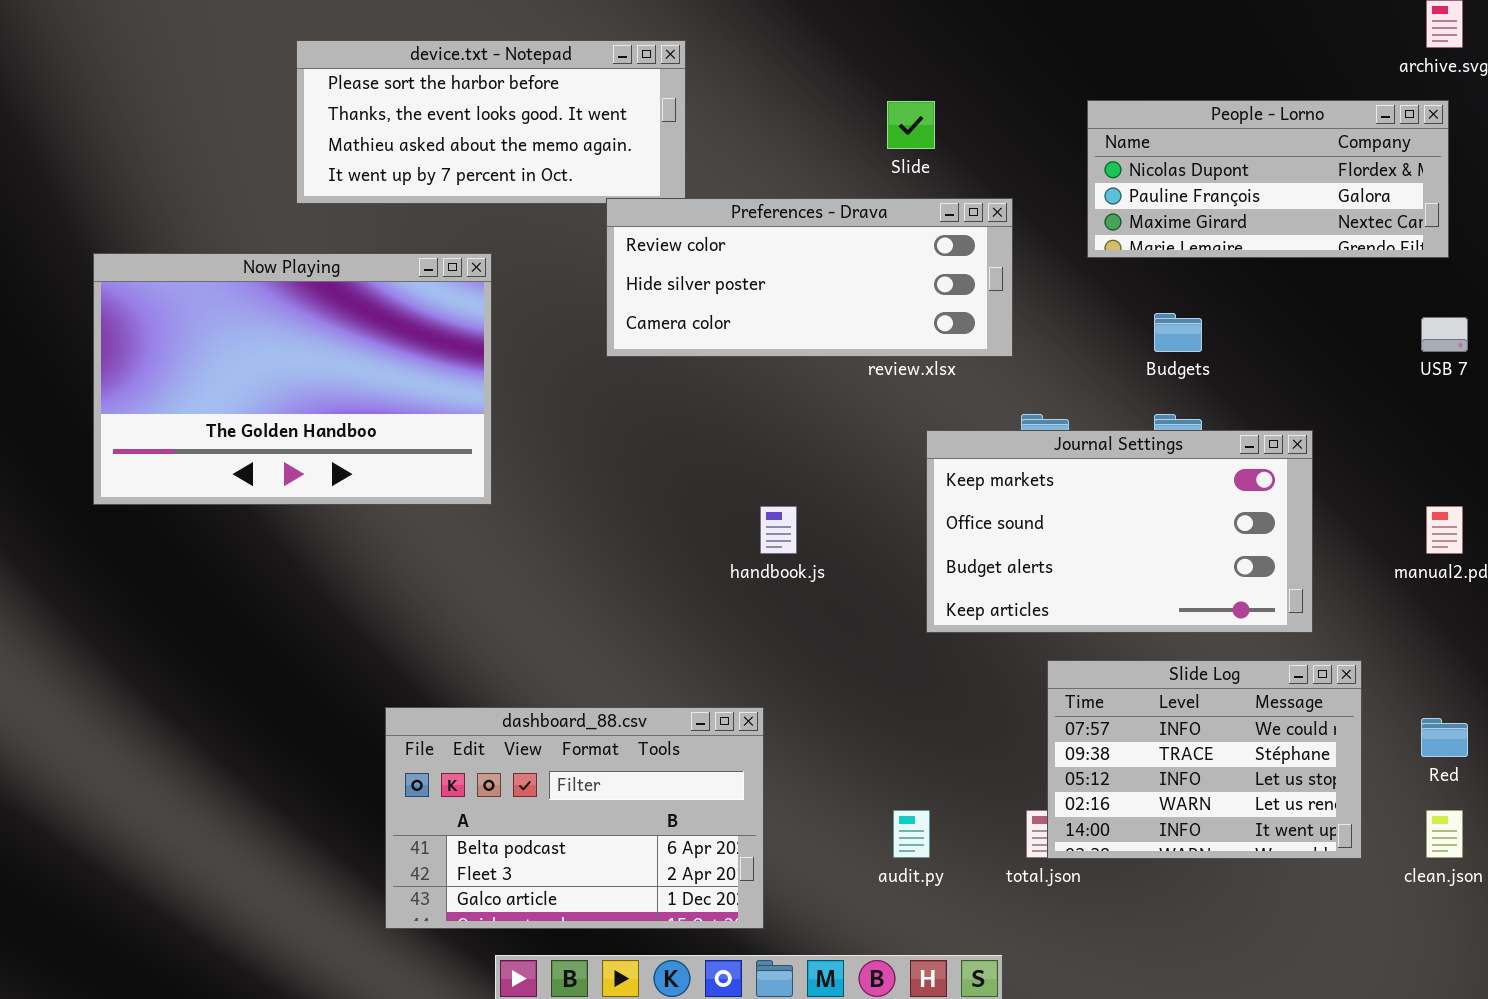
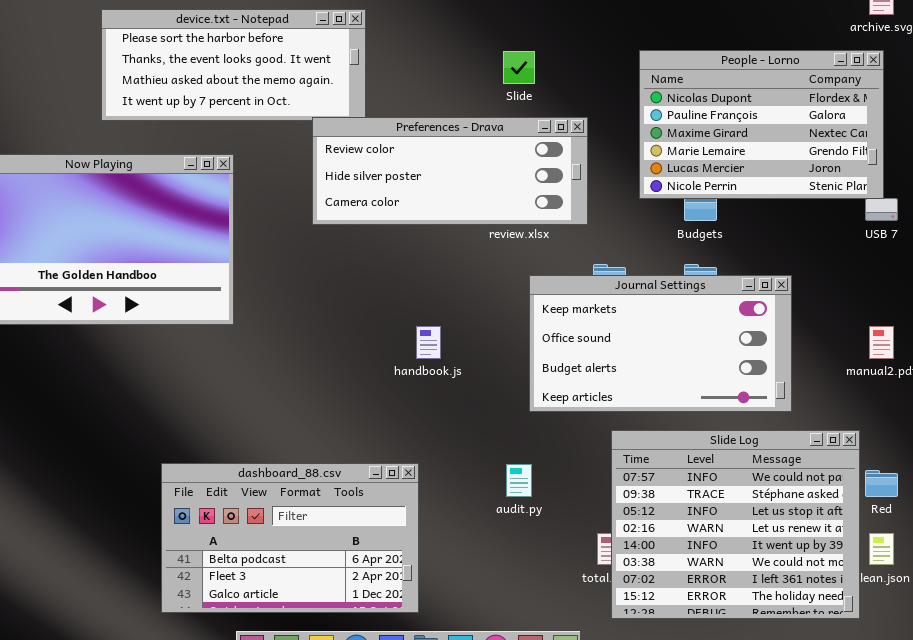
People - Lorno: [1087,100,1449,258] -> [639,50,884,199], resized
Slide Log: [1047,660,1362,859] -> [611,430,860,619], resized
audit.py: [893,810,930,858] -> [506,464,532,497], moved

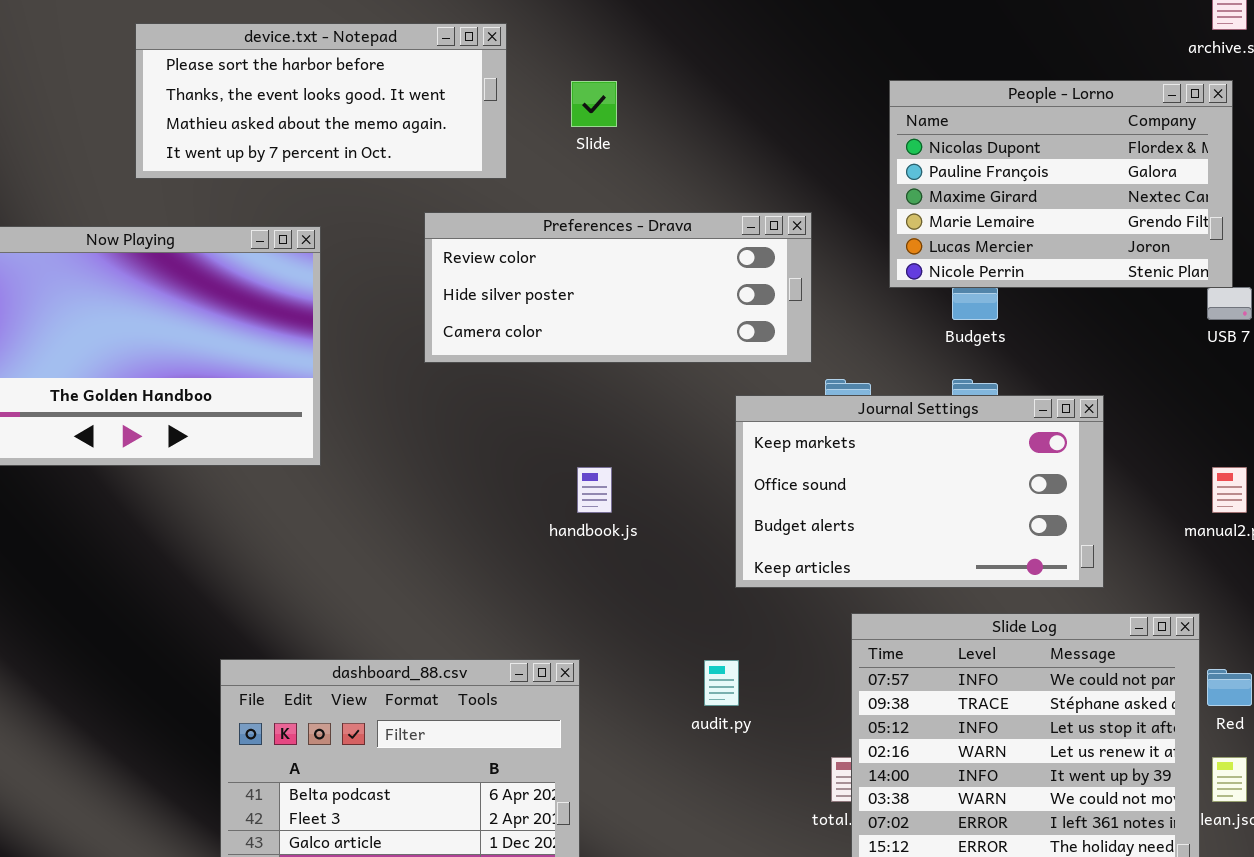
Slide: [503,51,535,84] -> [571,81,617,127], moved
Preferences - Drava: [312,117,588,225] -> [424,212,812,363], moved

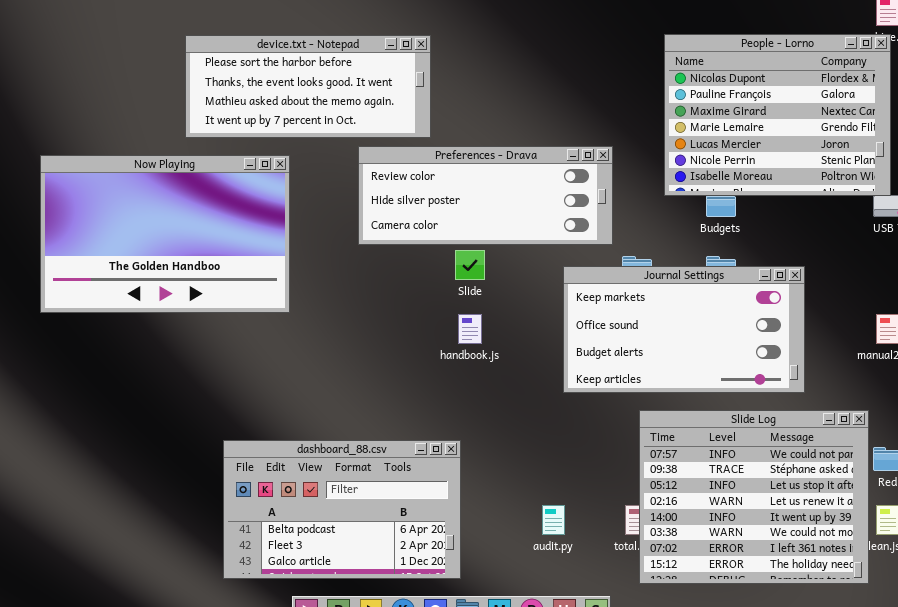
device.txt - Notepad: [135,23,507,179] -> [185,35,431,138], moved
People - Lorno: [889,80,1233,288] -> [664,34,891,196], resized
Slide: [571,81,617,127] -> [455,250,485,280], moved
audit.py: [704,660,739,706] -> [542,505,565,535], moved

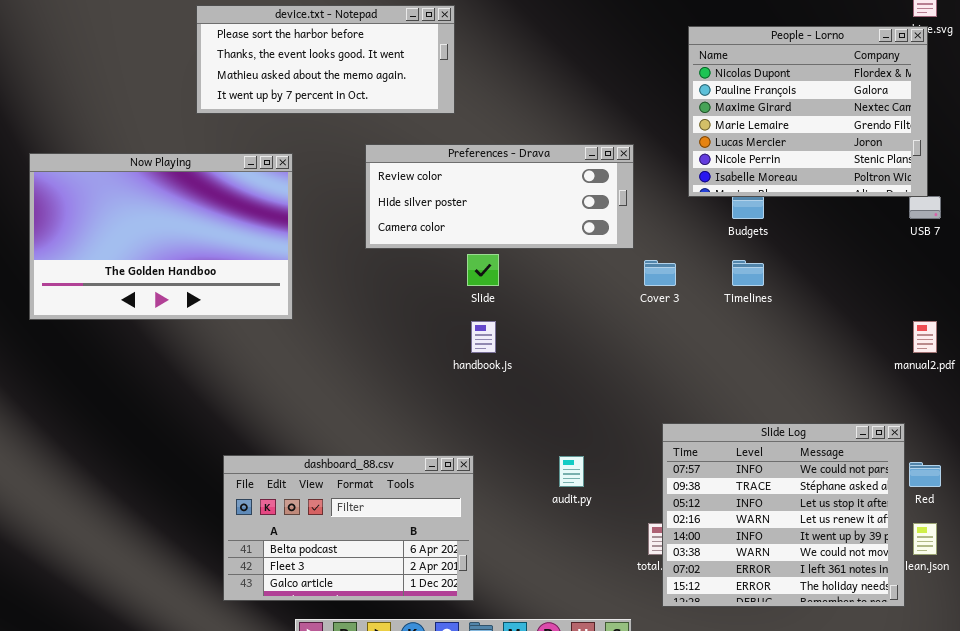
device.txt - Notepad: [185,35,431,138] -> [196,5,455,114], moved
Journal Settings: [563,266,805,393] -> none, closed
audit.py: [542,505,565,535] -> [559,456,584,487], moved

